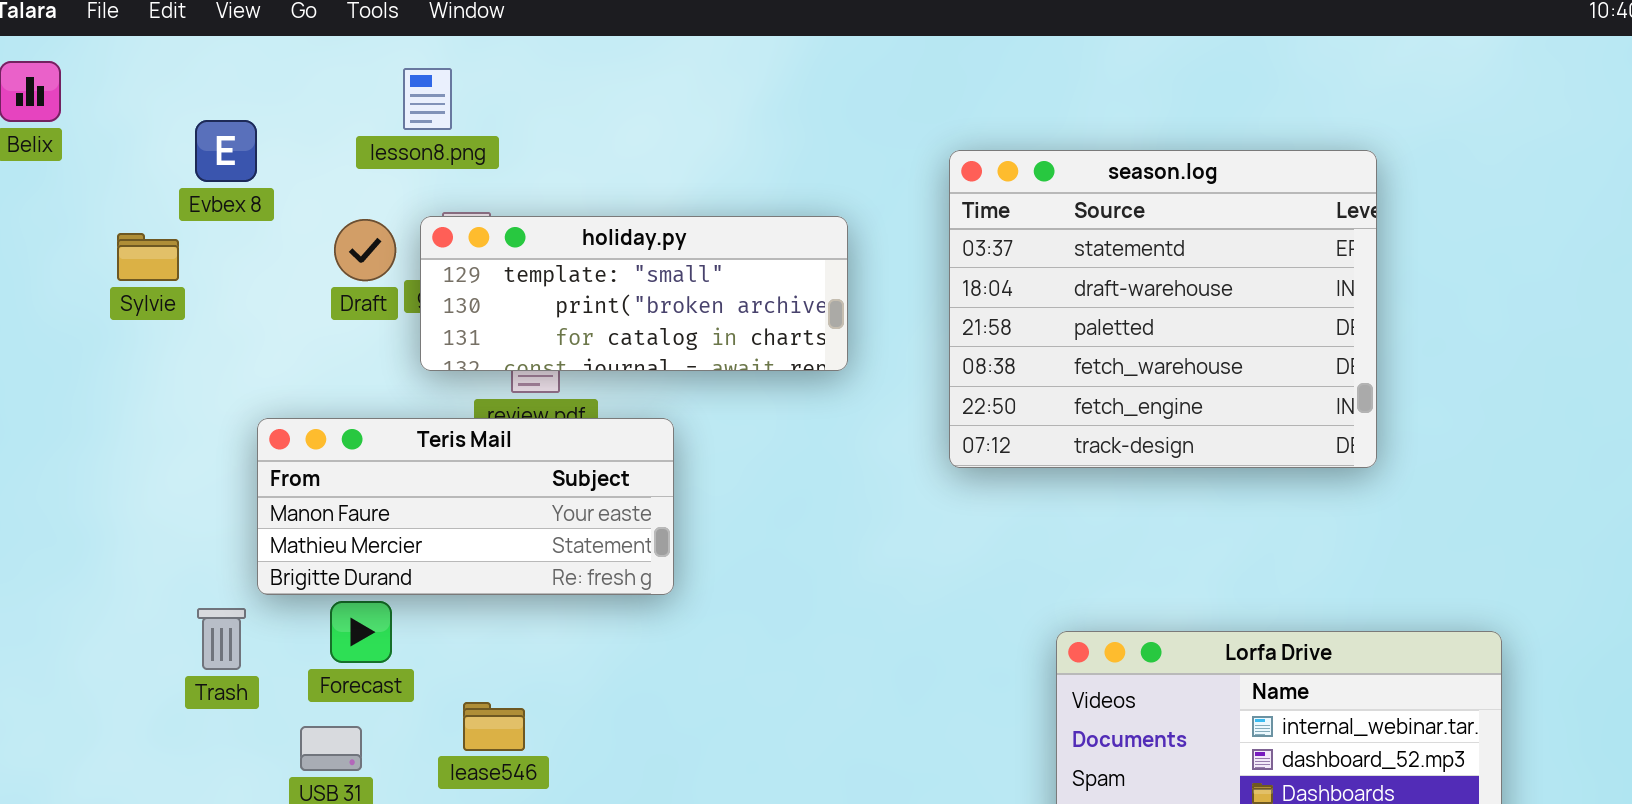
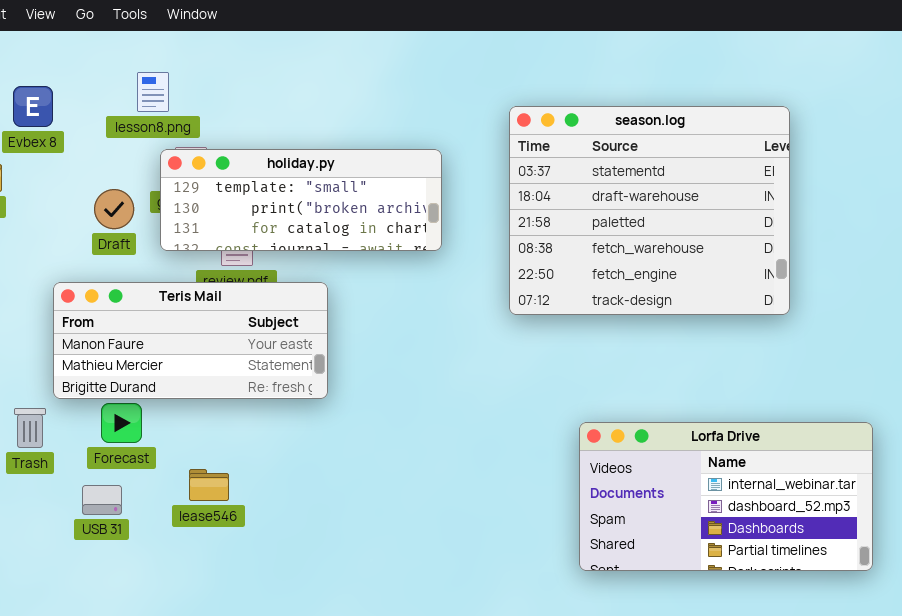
lesson8.png: [403,68,452,130] -> [137,72,169,112], moved
Draft: [334,219,396,281] -> [94,189,134,229], moved

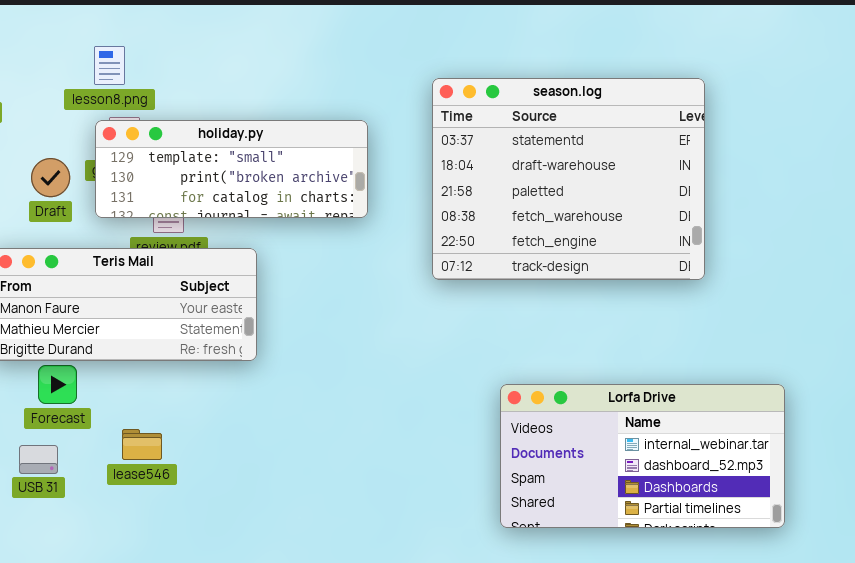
lesson8.png: [137,72,169,112] -> [94,46,125,85], moved

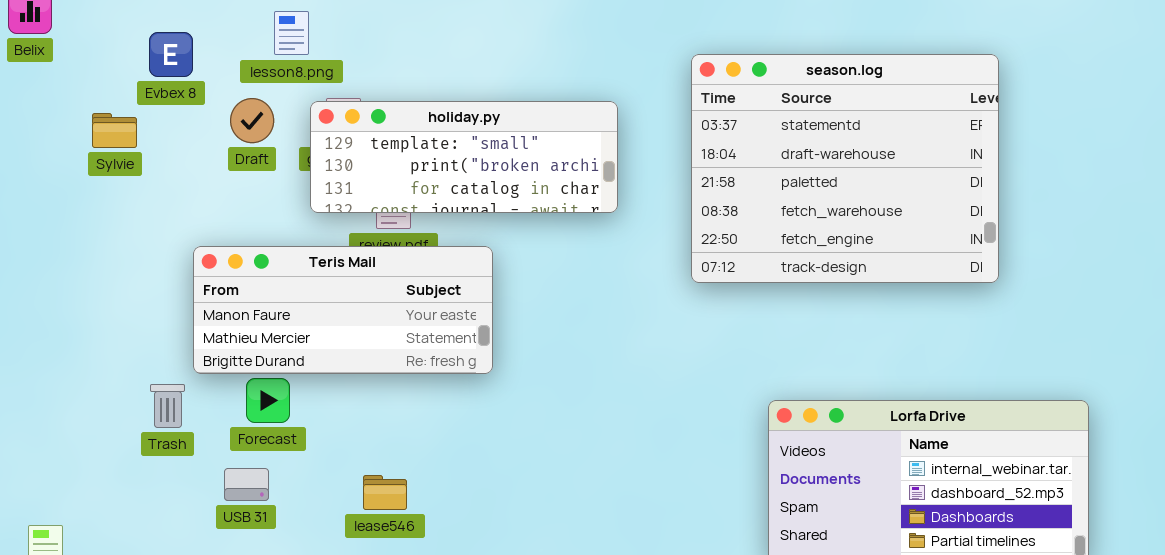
lesson8.png: [94,46,125,85] -> [274,11,309,55], moved
Draft: [31,158,70,197] -> [230,98,274,143], moved
lease546: [122,429,162,460] -> [363,475,407,510], moved

